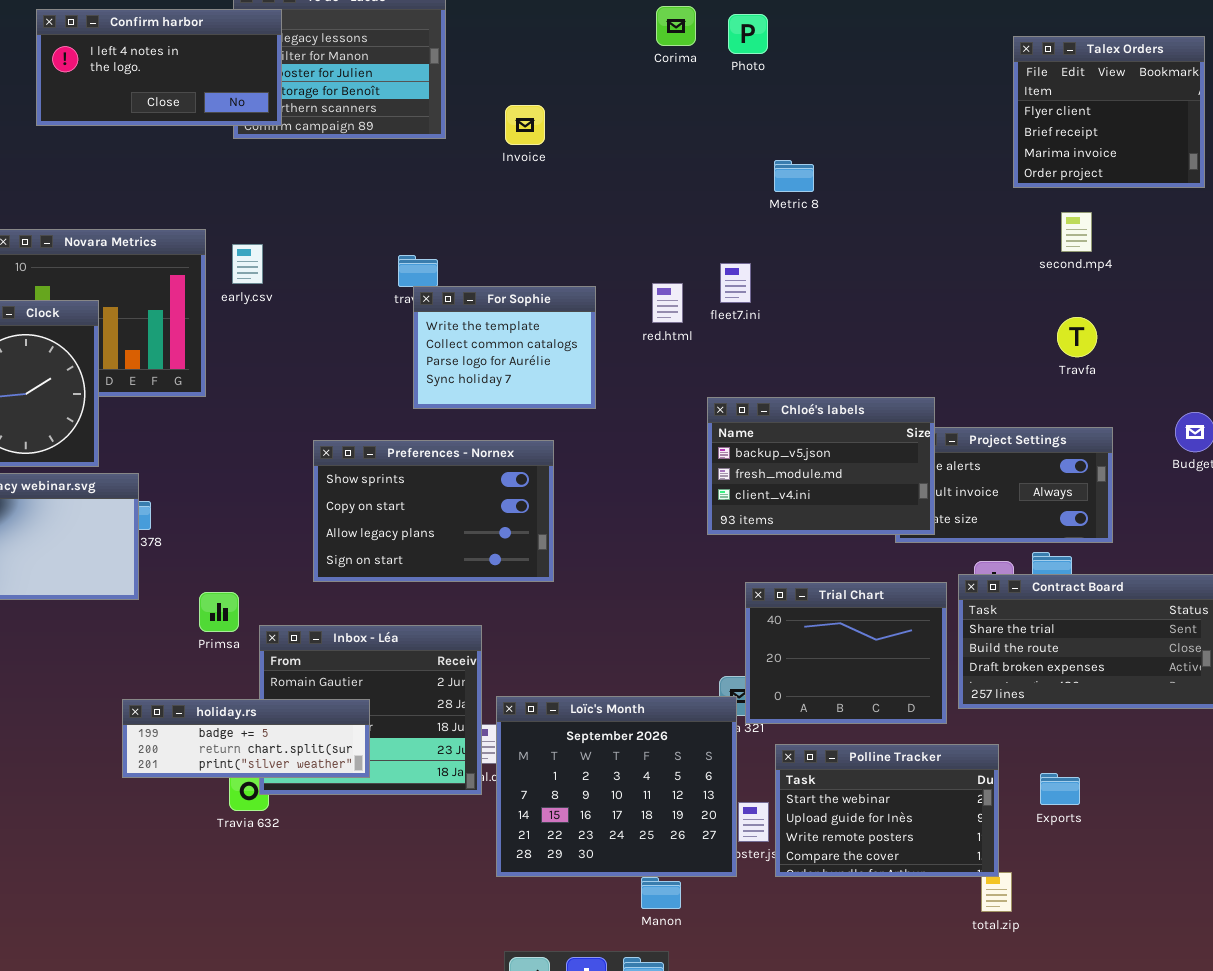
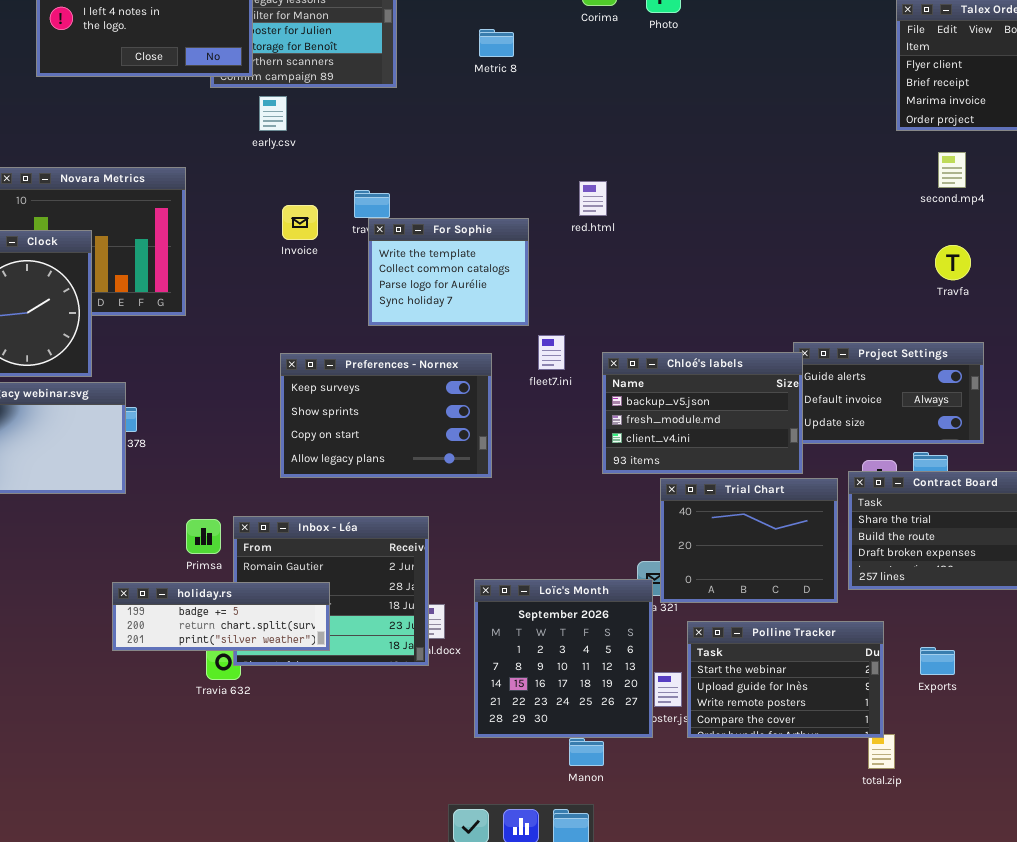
Invoice: [505,105,545,145] -> [282,205,318,240], moved
Metric 8: [774,160,814,192] -> [479,29,514,57], moved
early.csv: [232,244,263,284] -> [259,96,287,131], moved
fleet7.ini: [720,263,751,303] -> [538,335,565,370], moved
red.html: [652,283,683,323] -> [579,181,607,216], moved
Chloé's labels: [707,397,935,535] -> [602,352,803,474], moved
Preferences - Nornex: [313,440,554,582] -> [280,353,492,478], scrolled up 1 row
Primsa: [199,592,239,632] -> [186,519,221,554], moved
Loïc's Month: [496,696,737,877] -> [474,579,653,738], resized

